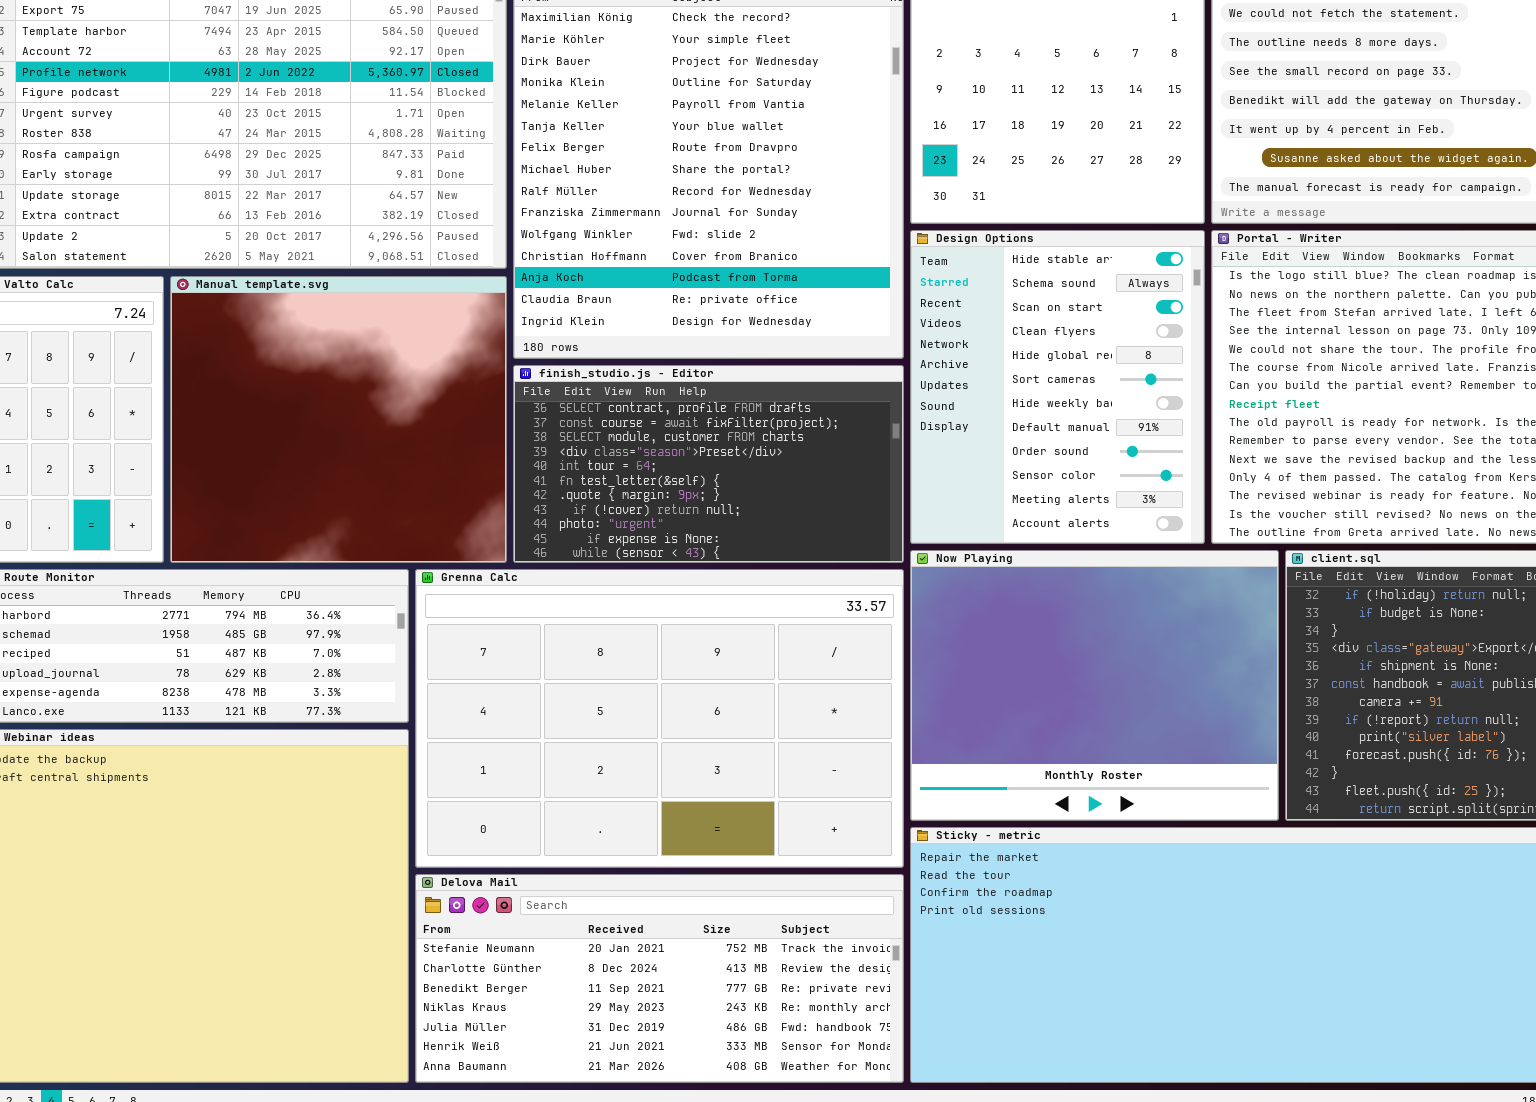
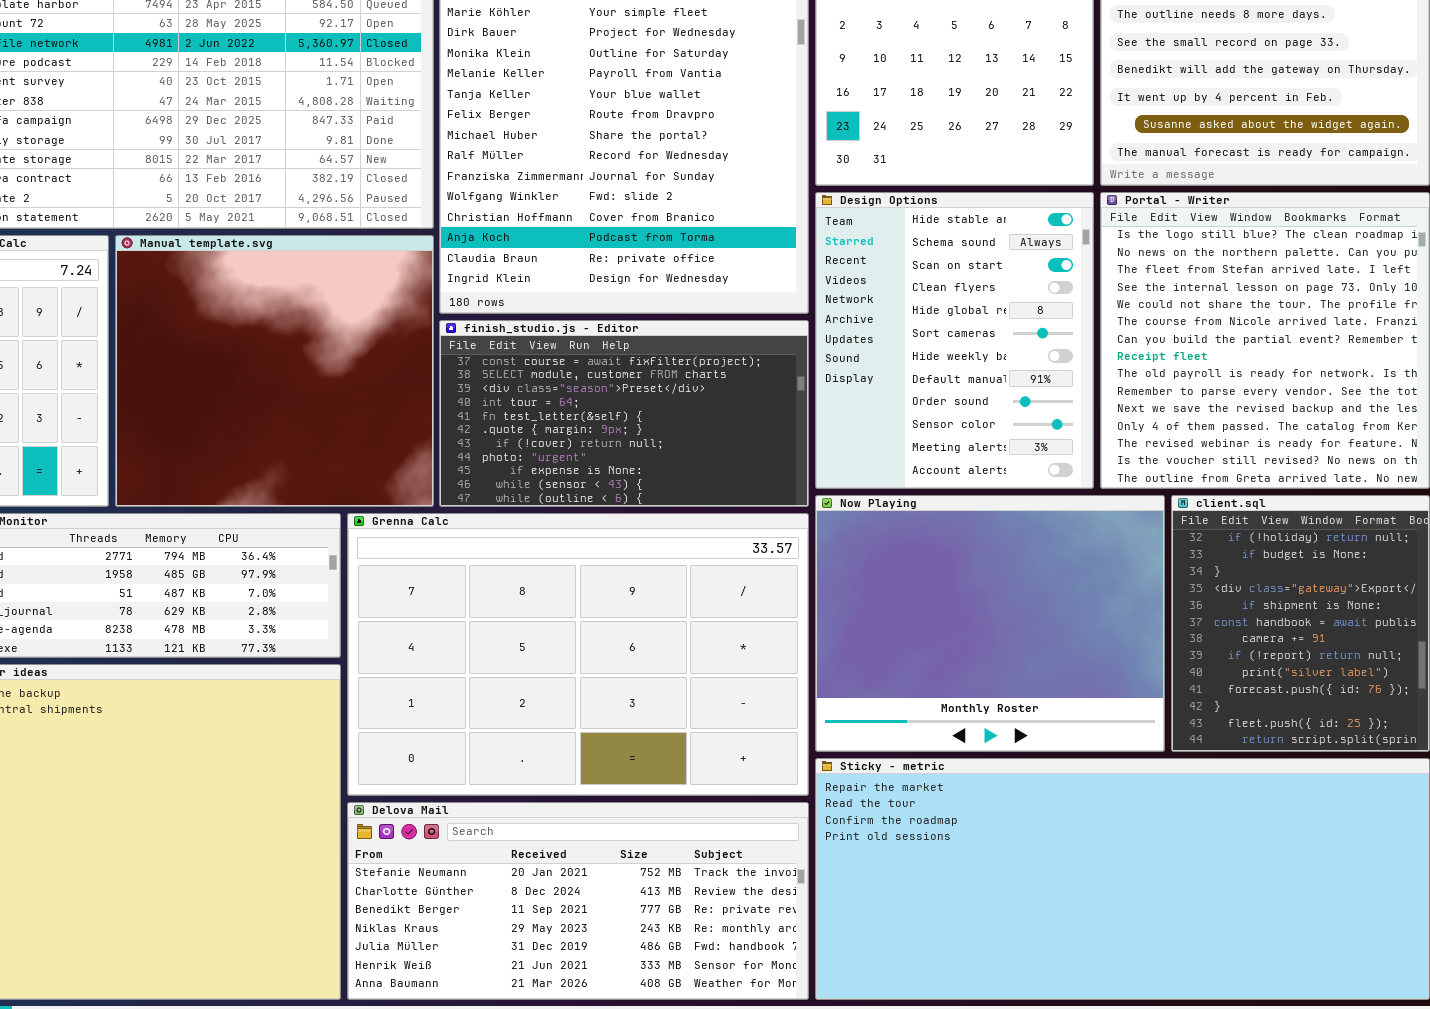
finish_studio.js - Editor: [513,365,904,563] -> [439,320,809,507], scrolled down 1 row

